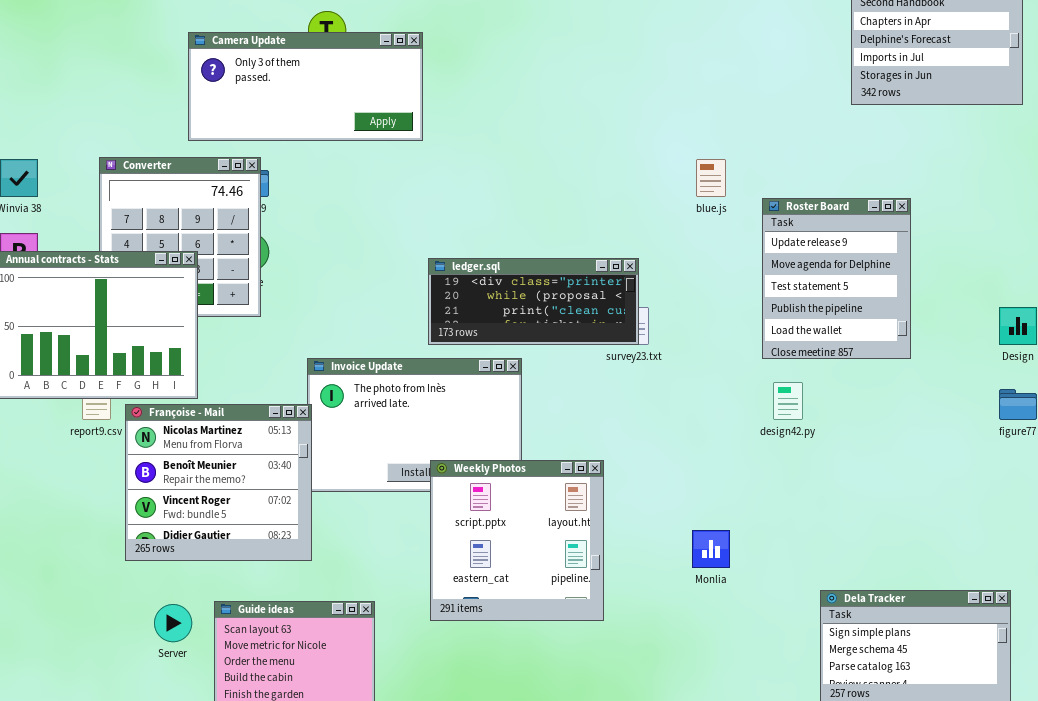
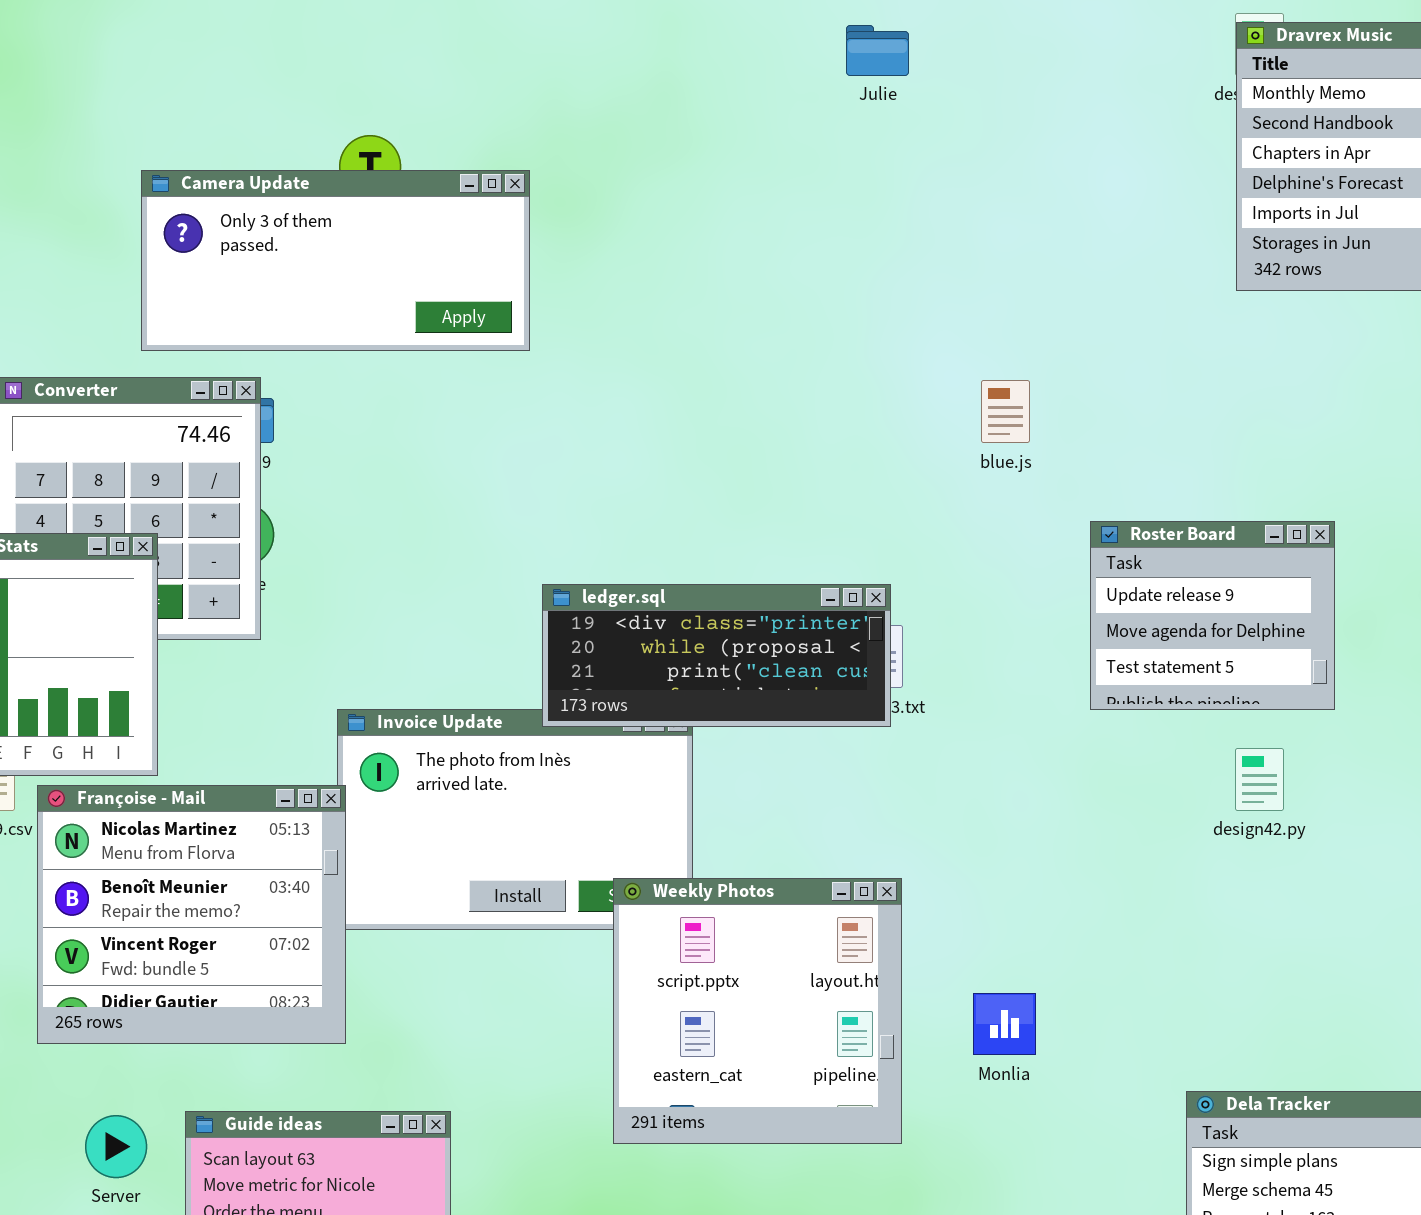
Roster Board: [762,198,911,359] -> [1090,521,1335,710], resized
ledger.sql: [428,258,639,345] -> [542,584,891,727], moved
design42.py: [773,382,803,420] -> [1235,748,1284,811], moved
Weekly Photos: [430,460,604,621] -> [613,878,902,1144], moved

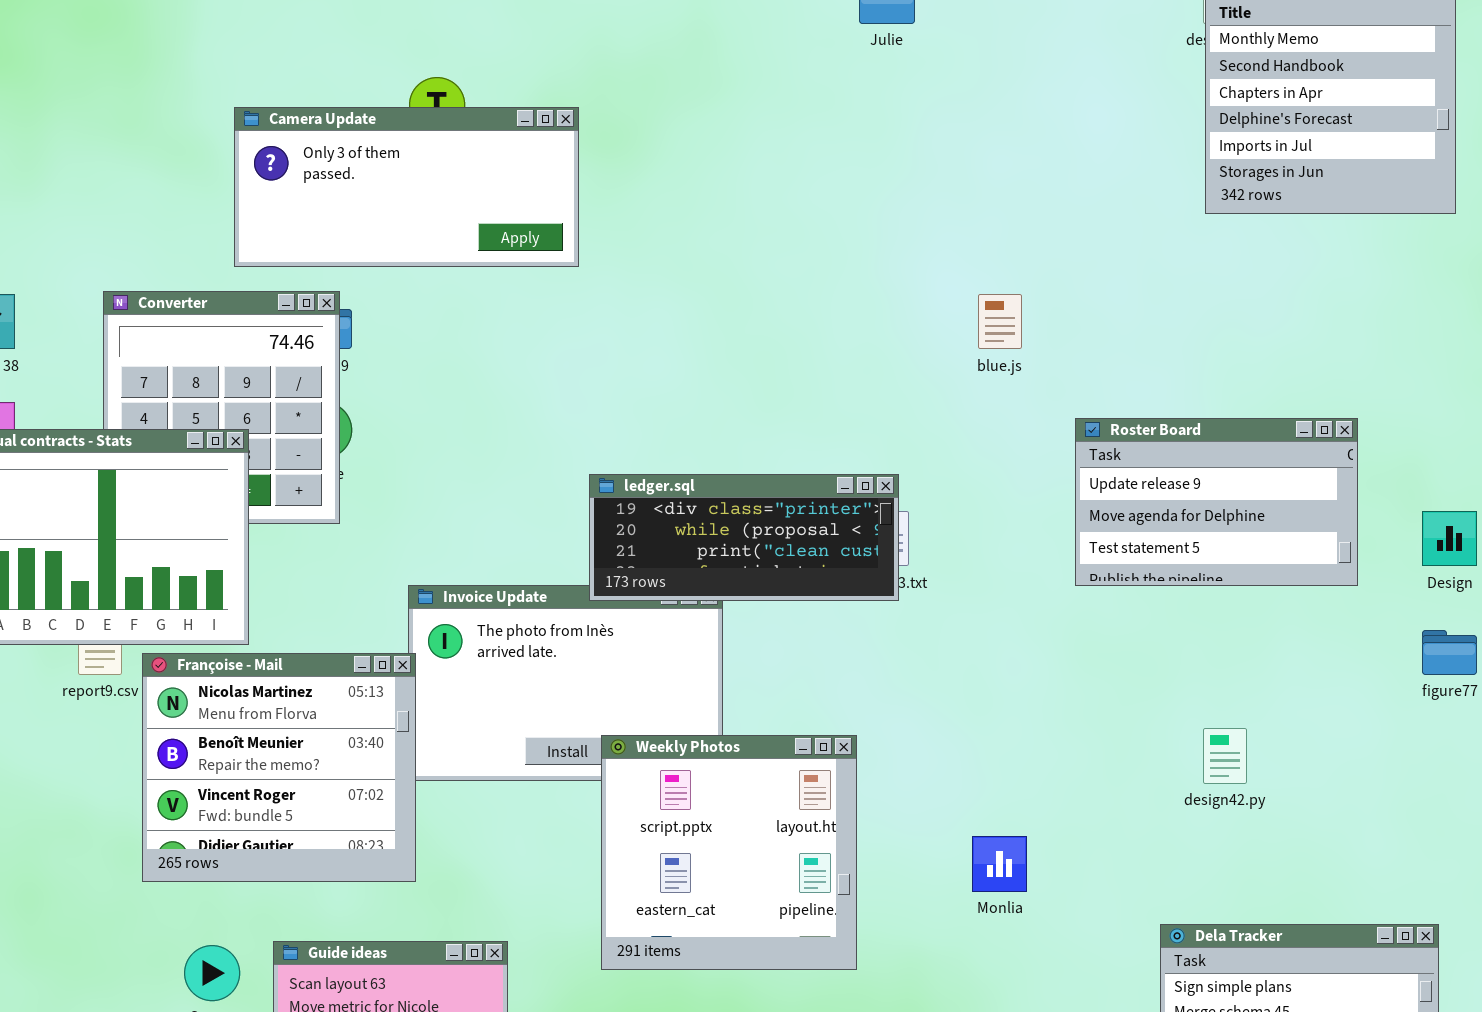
Roster Board: [1090,521,1335,710] -> [1075,418,1358,586], resized
design42.py: [1235,748,1284,811] -> [1203,728,1247,784], moved
Weekly Photos: [613,878,902,1144] -> [601,735,857,970], moved

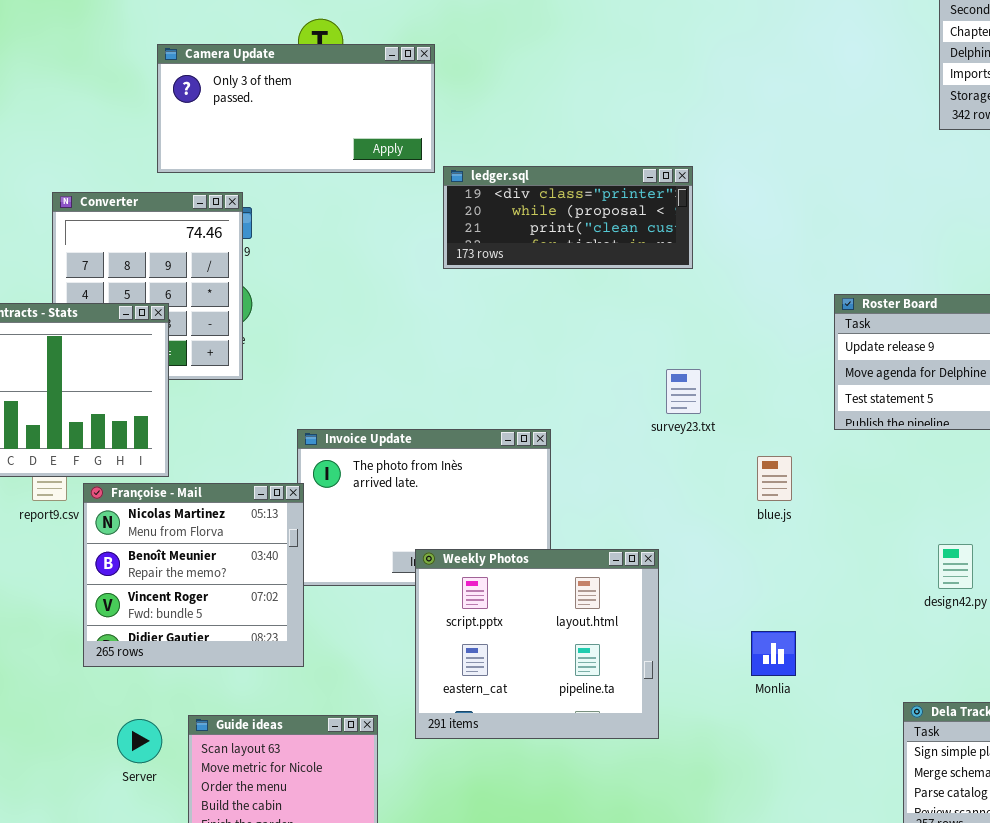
blue.js: [978,294,1022,349] -> [757,456,792,501], moved
ledger.sql: [589,474,899,601] -> [443,166,693,269], moved
Weekly Photos: [601,735,857,970] -> [415,549,659,739], resized

